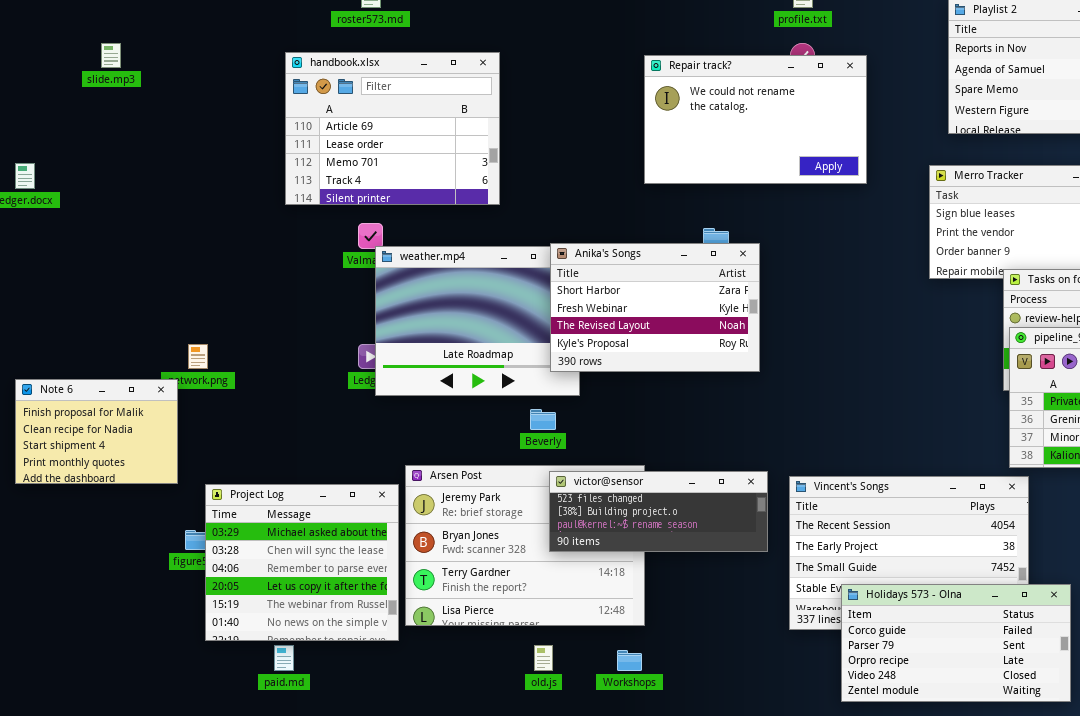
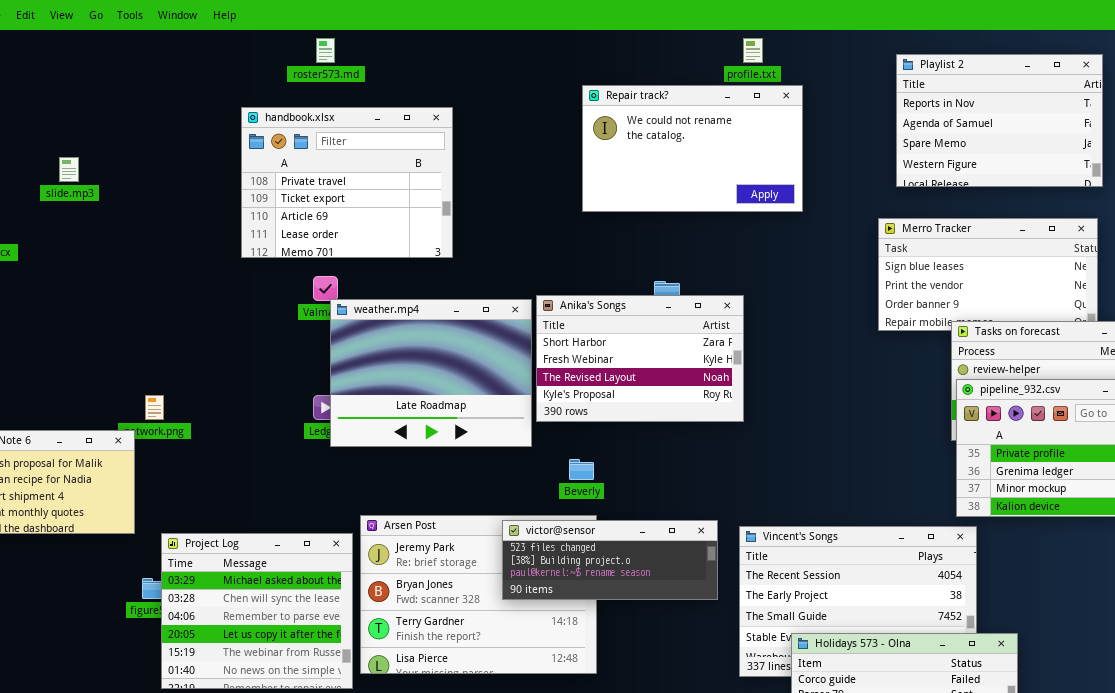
slide.mp3: [101,43,121,68] -> [59,157,79,182], moved
handbook.xlsx: [285,52,500,205] -> [241,107,453,258], scrolled up 2 rows
Repair track?: [644,55,867,184] -> [582,85,803,212], moved
Anika's Songs: [550,243,760,372] -> [536,295,744,422], moved
Beverly: [530,409,556,430] -> [569,459,594,480], moved

